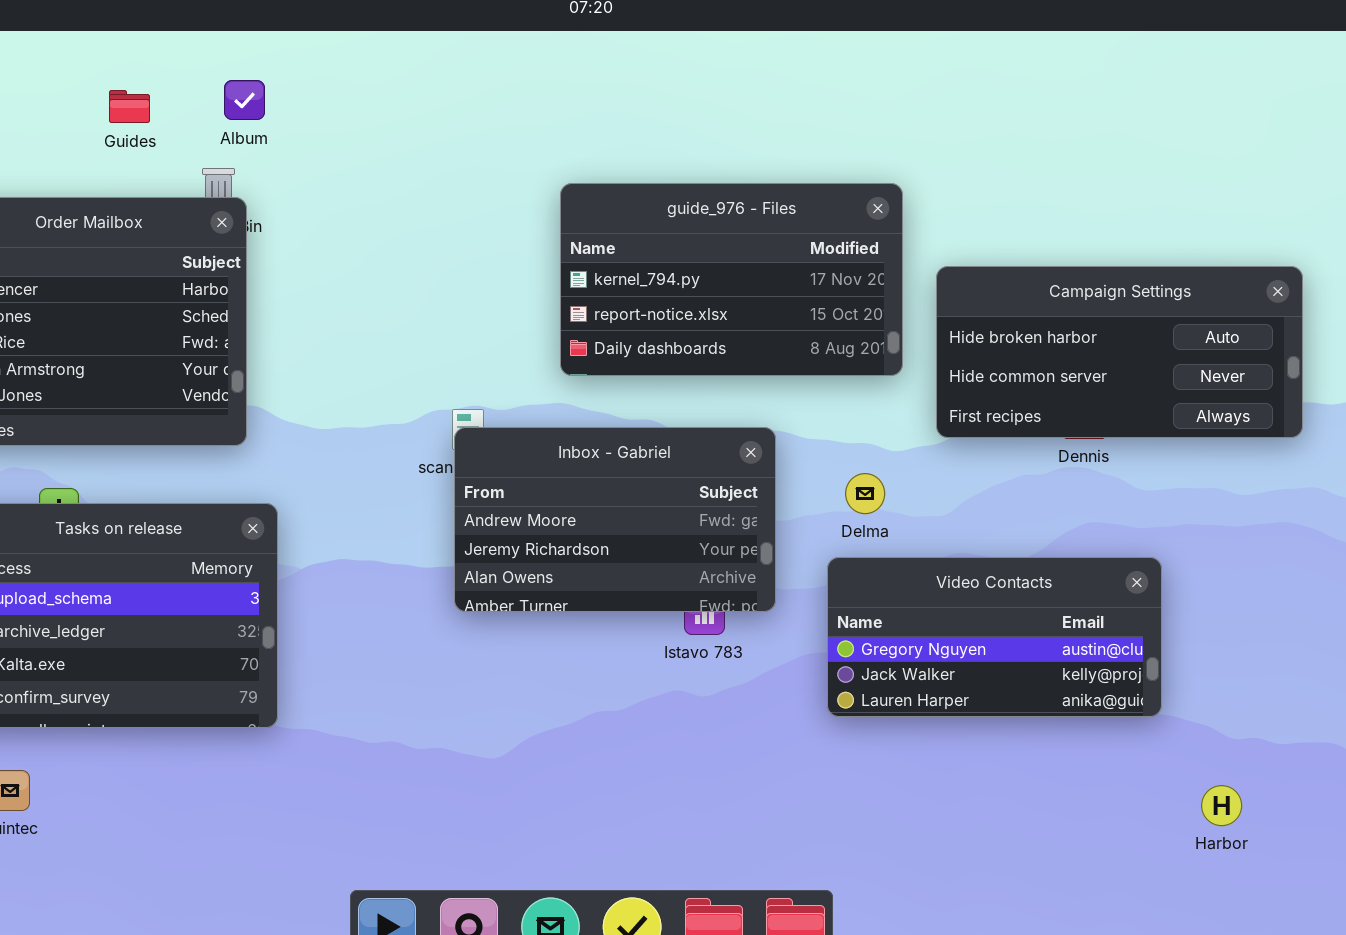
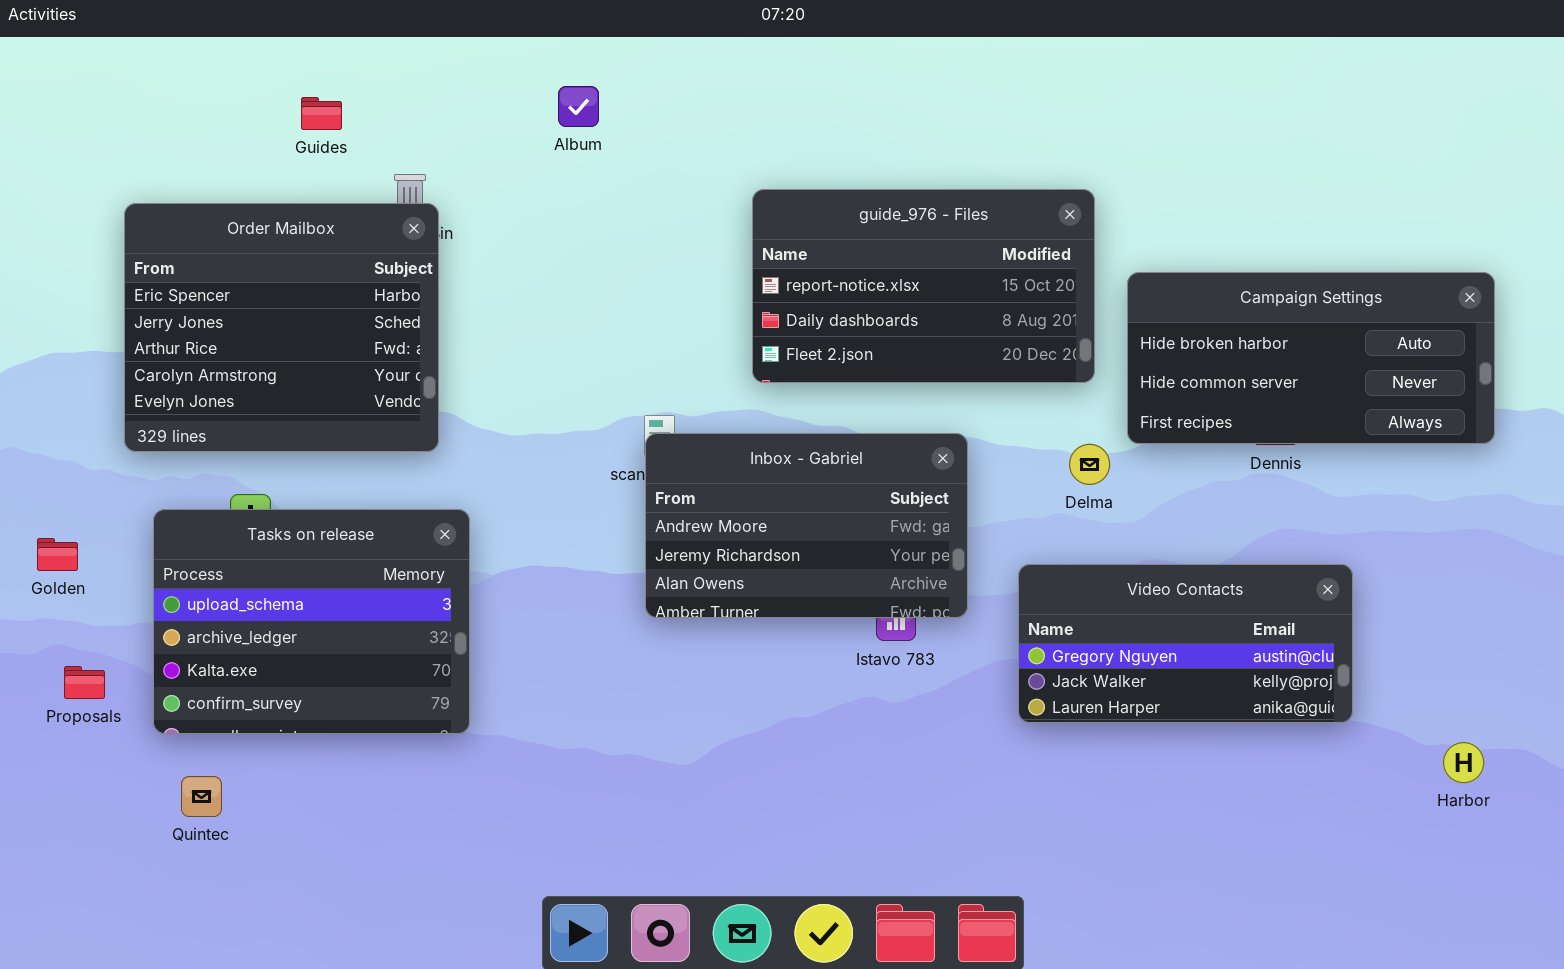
Album: [224,80,265,120] -> [558,86,599,127], moved
guide_976 - Files: [560,183,903,376] -> [752,189,1095,383], scrolled down 1 row
Delma: [845,473,885,514] -> [1069,444,1110,485], moved
Harbor: [1201,785,1242,826] -> [1443,742,1484,783], moved

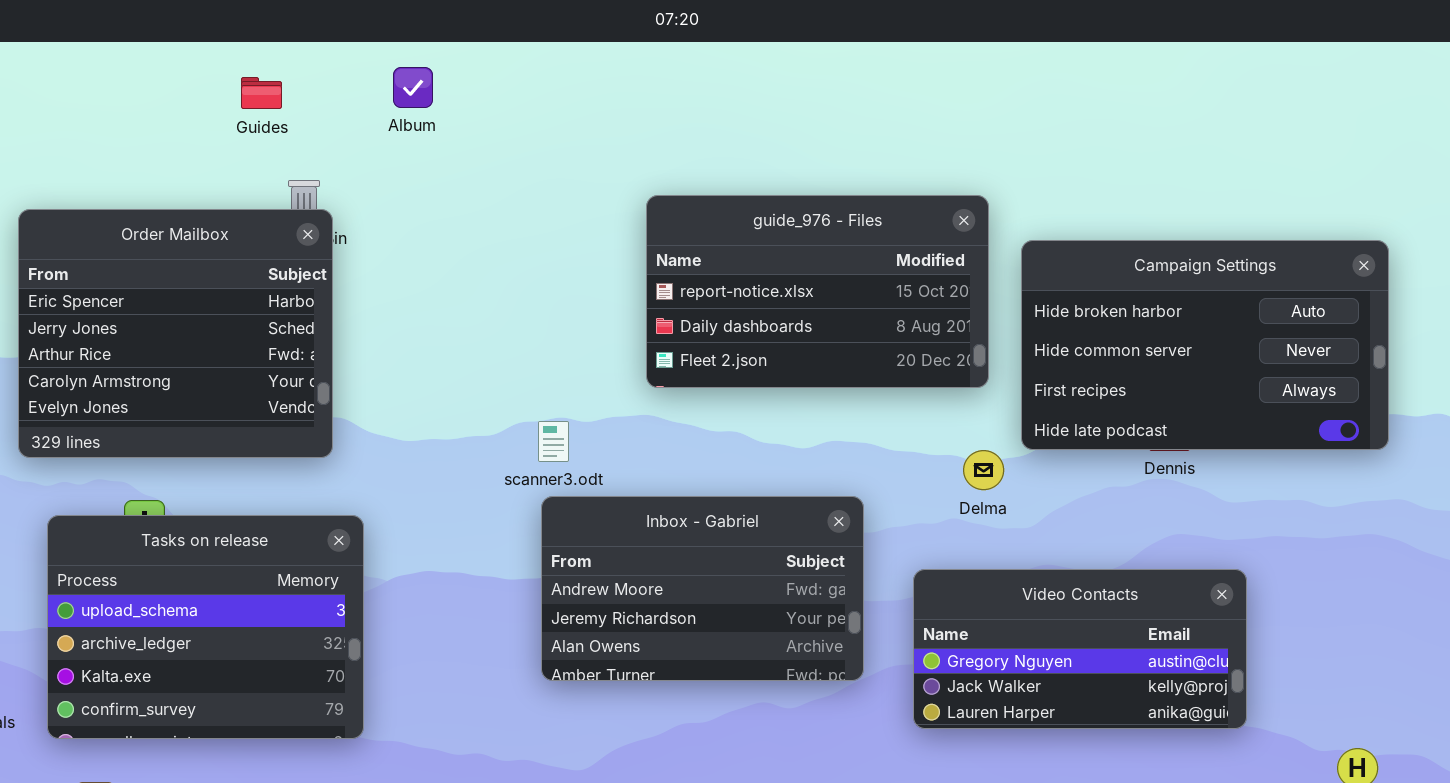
Album: [558,86,599,127] -> [393,67,433,108], moved
Guides: [301,97,342,130] -> [241,77,282,109], moved
Campaign Settings: [1127,272,1495,444] -> [1021,240,1389,450], resized
Inbox - Gabriel: [645,433,968,618] -> [541,496,864,681], moved

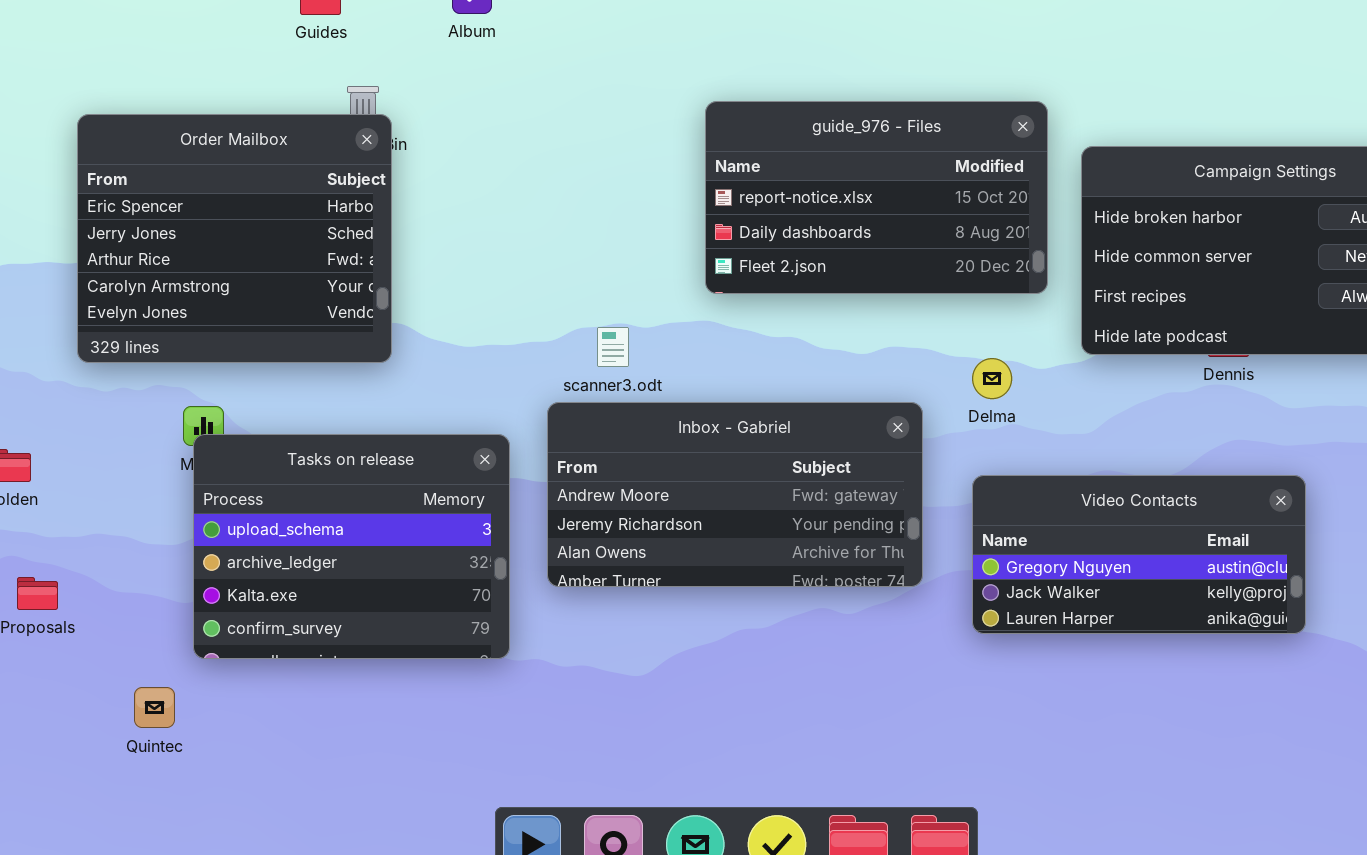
Delma: [963,450,1004,490] -> [972,358,1012,399], moved
Inbox - Gabriel: [541,496,864,681] -> [547,402,923,587], resized
Tasks on release: [47,515,364,739] -> [193,434,510,659], moved

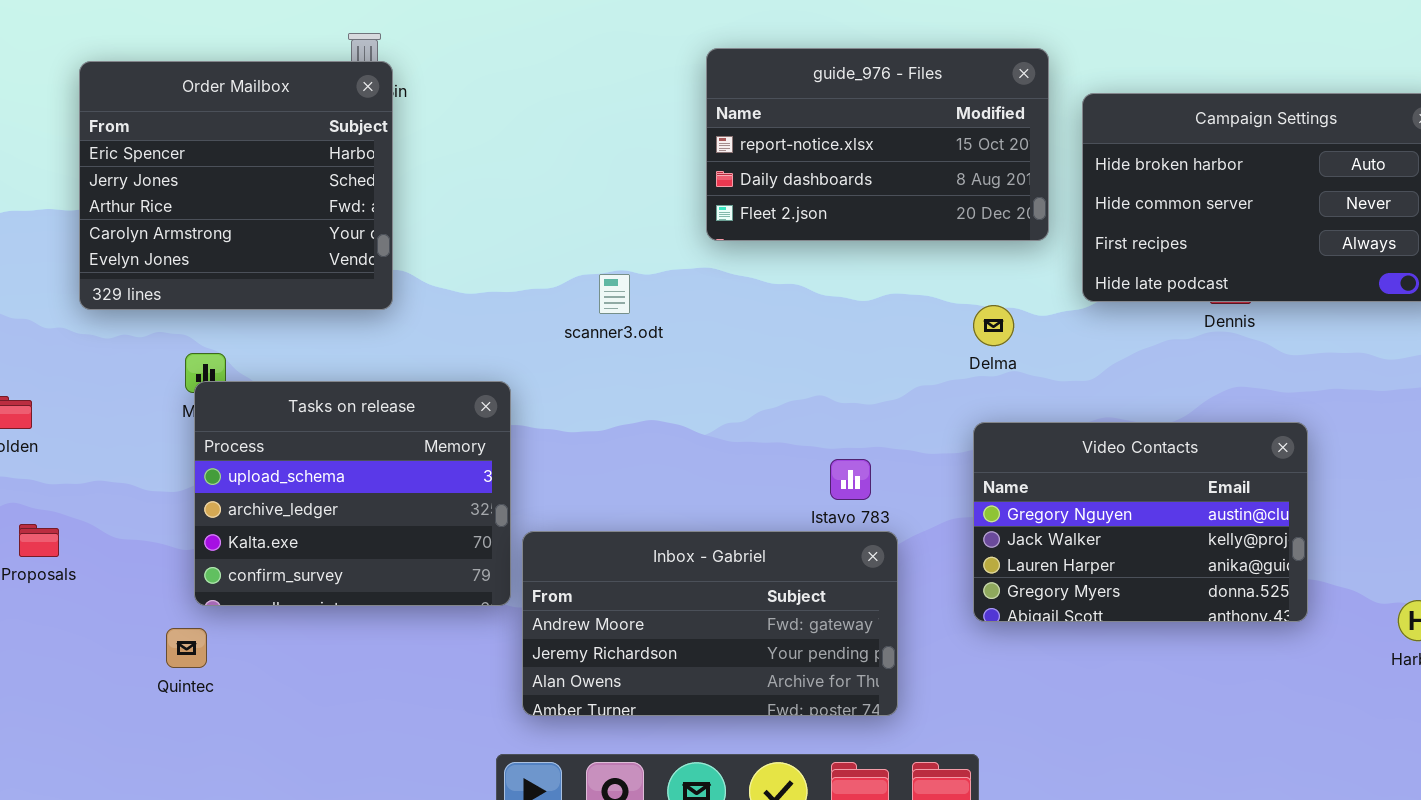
Inbox - Gabriel: [547,402,923,587] -> [522,531,898,716], moved
Video Contacts: [972,475,1306,634] -> [973,422,1308,622], resized
Quintec: [134,687,175,728] -> [166,628,207,668], moved

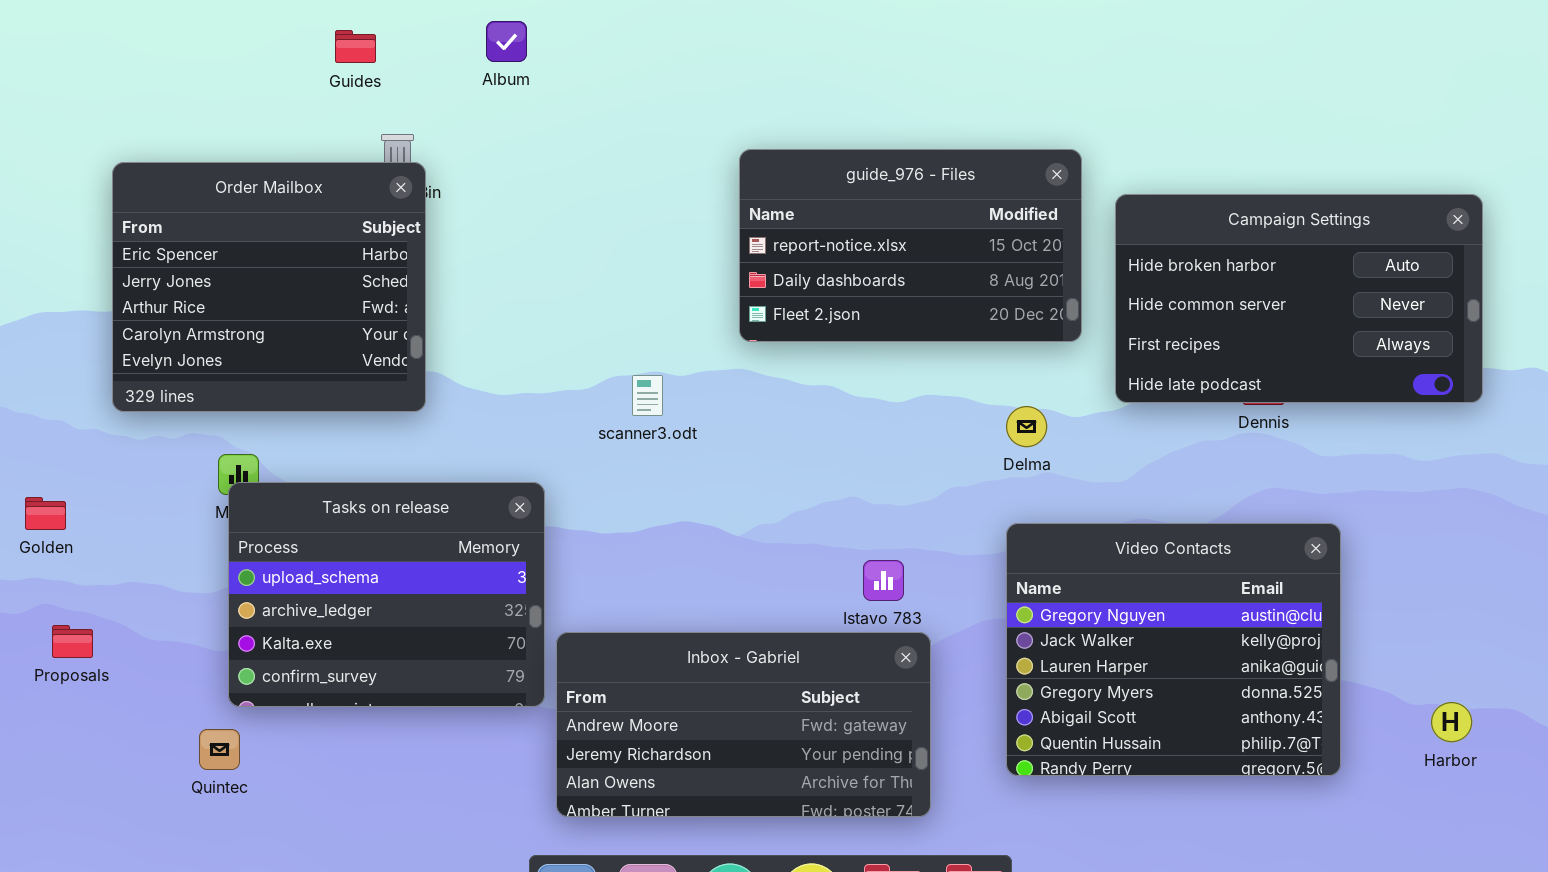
Video Contacts: [973,422,1308,622] -> [1006,523,1341,776], resized

